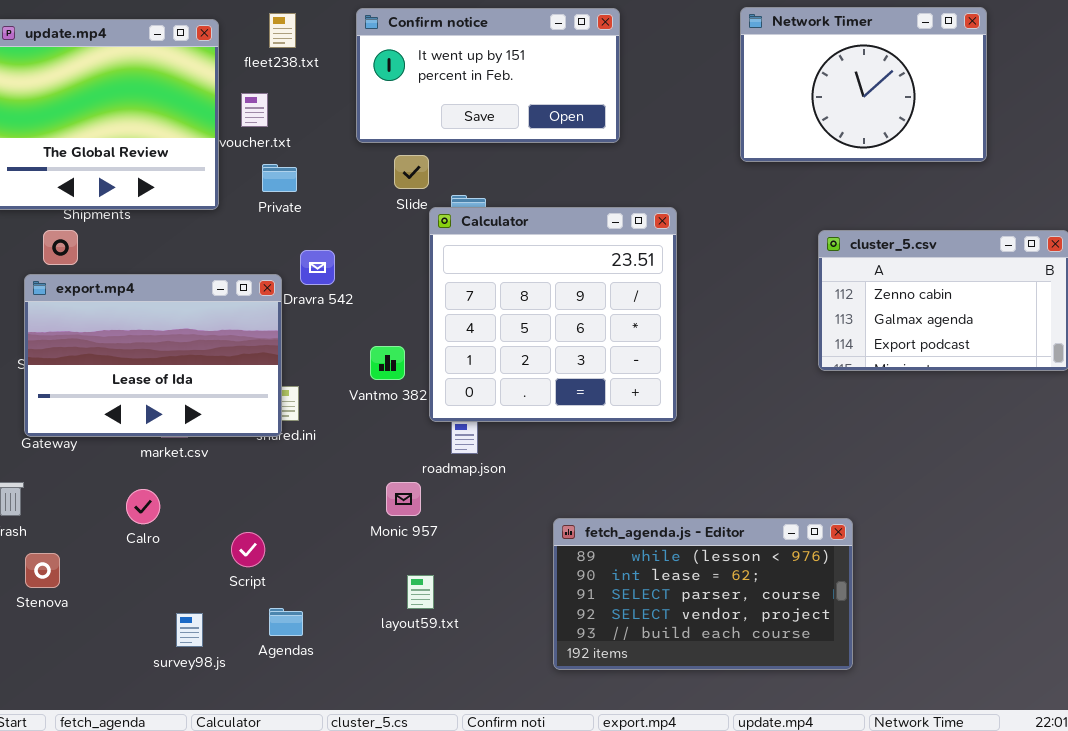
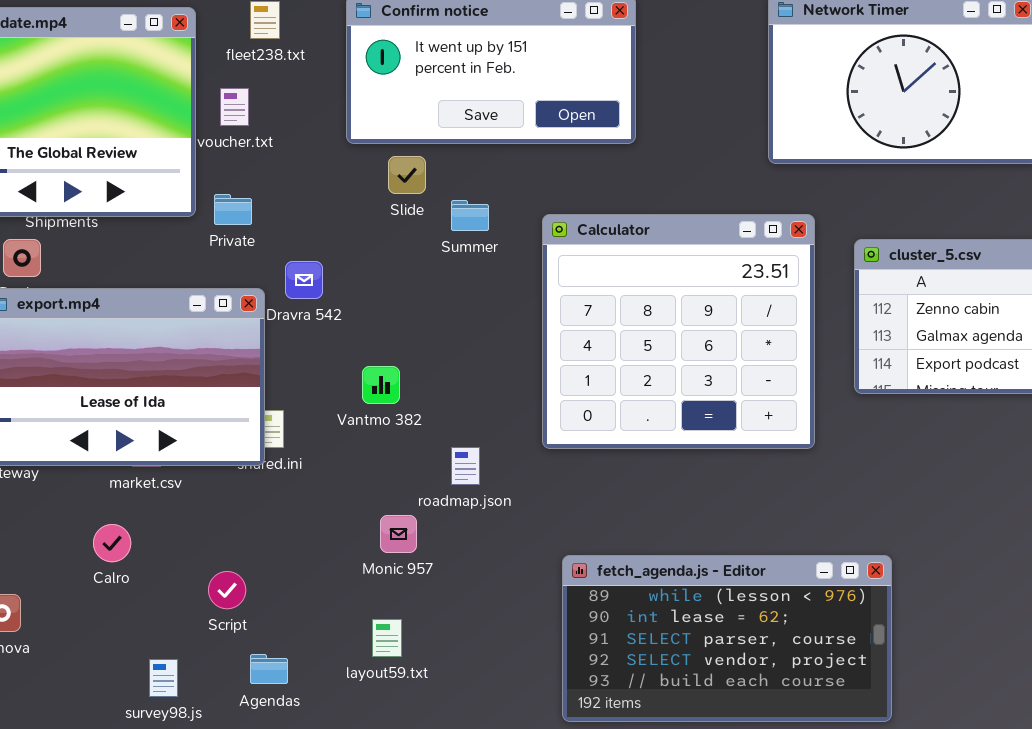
Private: [262,164,297,192] -> [214,194,252,225], moved
Calculator: [429,207,677,422] -> [542,214,815,449], moved
layout59.txt: [407,575,434,609] -> [372,619,402,657], moved

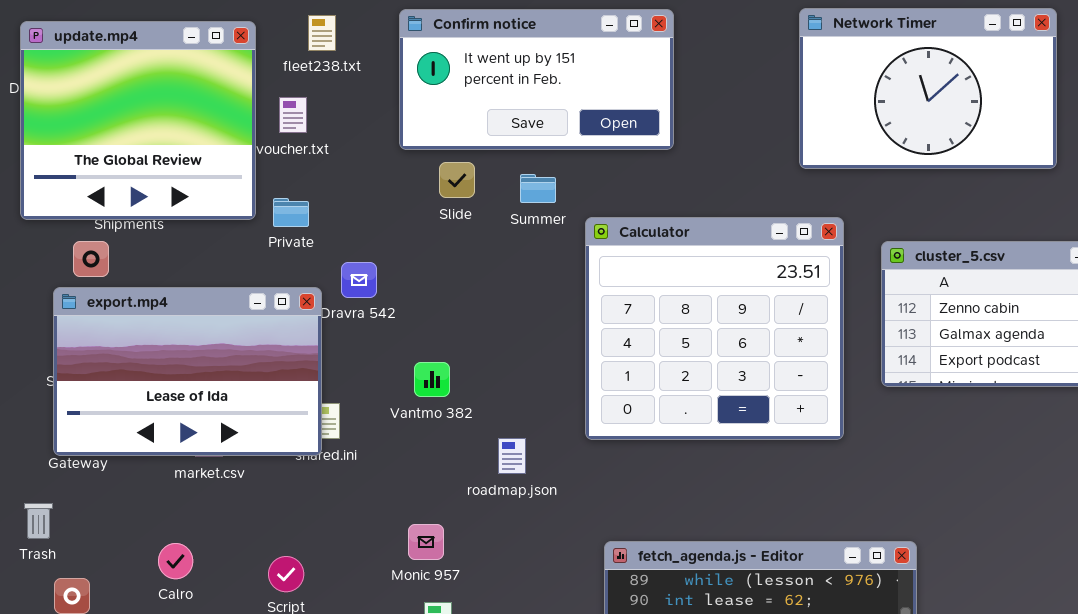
Summer: [451,200,489,231] -> [520,174,556,203], moved
Monic 957: [380,515,417,553] -> [408,524,444,560], moved
Calro: [93,524,131,562] -> [158,543,193,579], moved

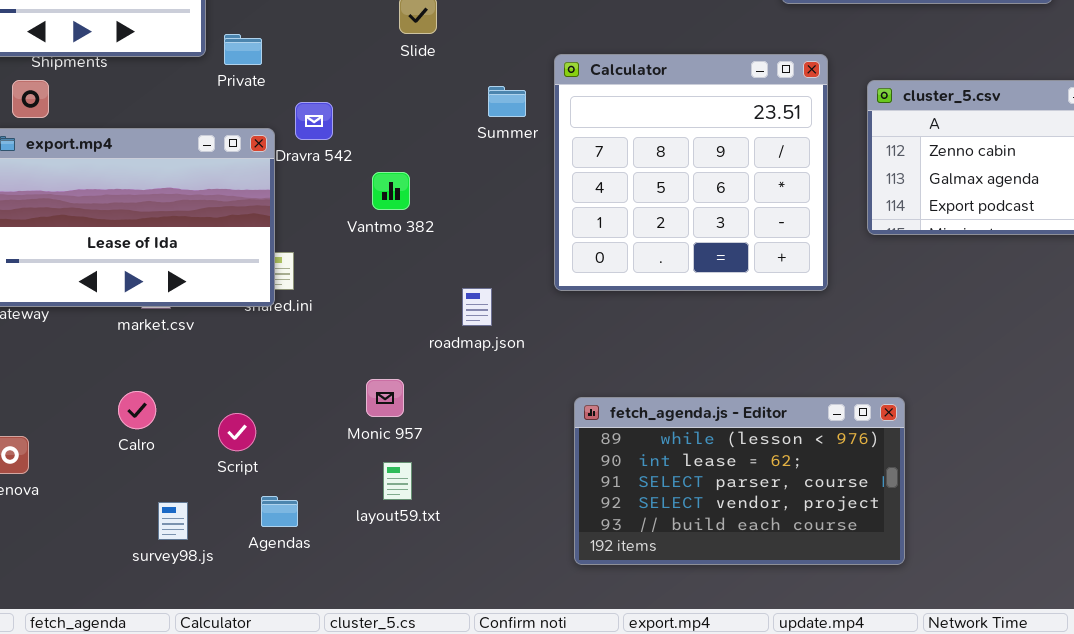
Summer: [520,174,556,203] -> [488,86,526,117], moved
Vantmo 382: [414,362,450,397] -> [372,172,410,210], moved
Calro: [158,543,193,579] -> [118,391,156,429], moved

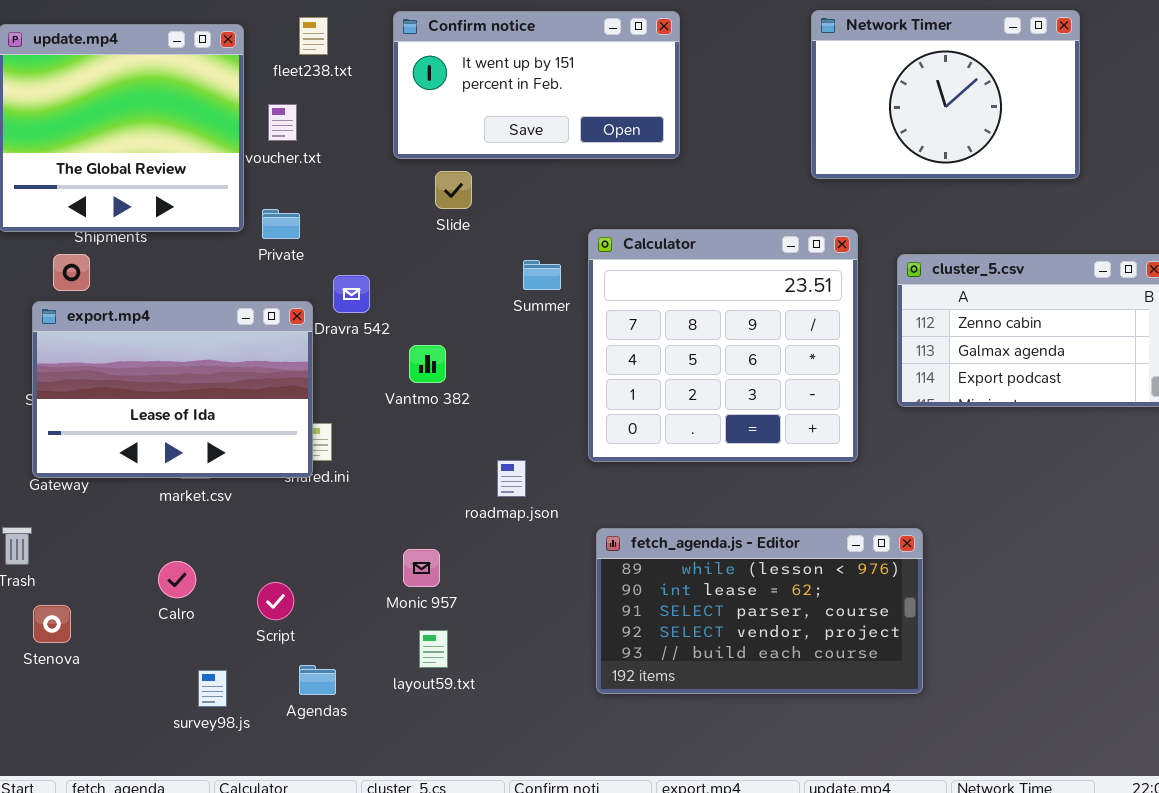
fetch_agenda.js - Editor: [574,397,905,565] -> [596,528,923,694], moved

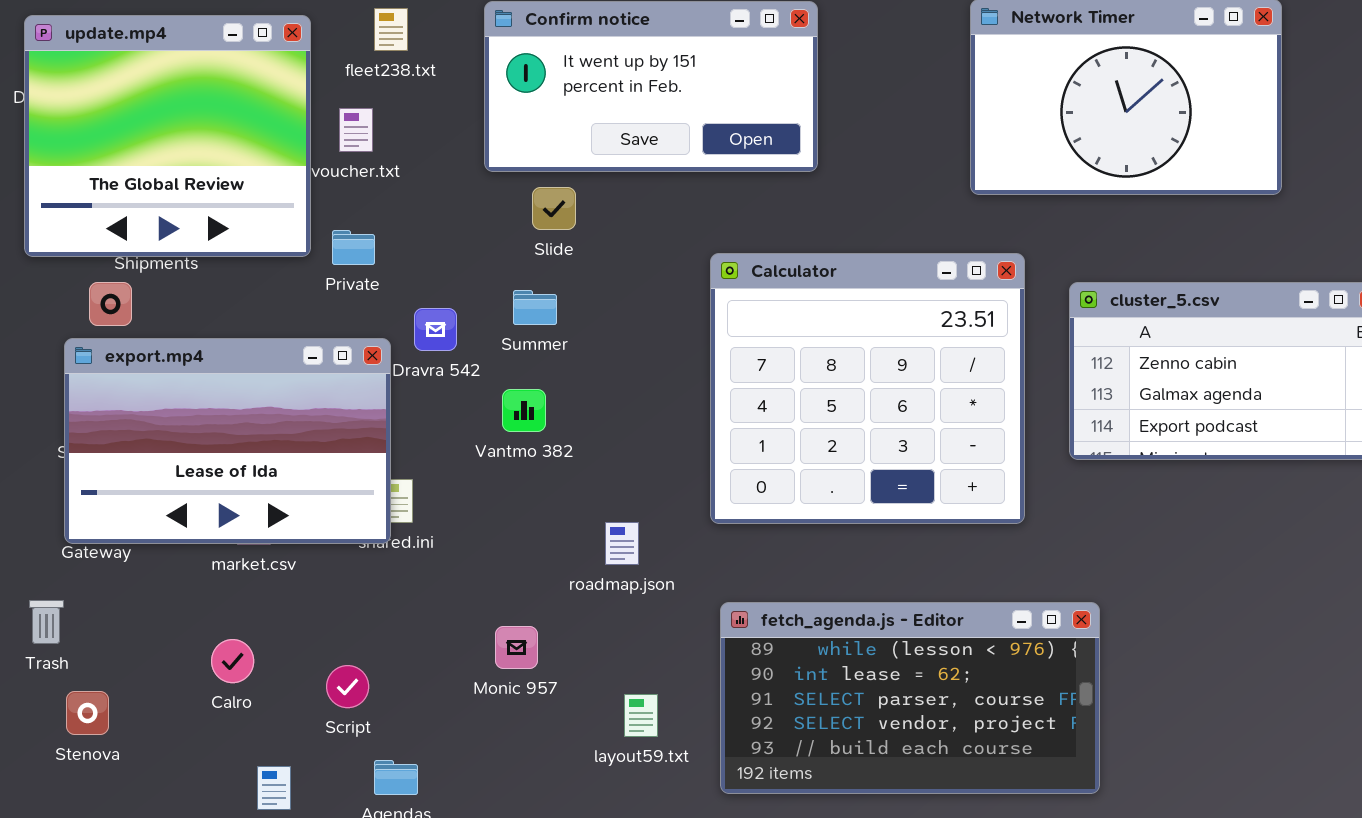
Summer: [523,260,561,290] -> [513,290,557,325], moved
layout59.txt: [419,630,448,668] -> [624,694,658,737], moved

